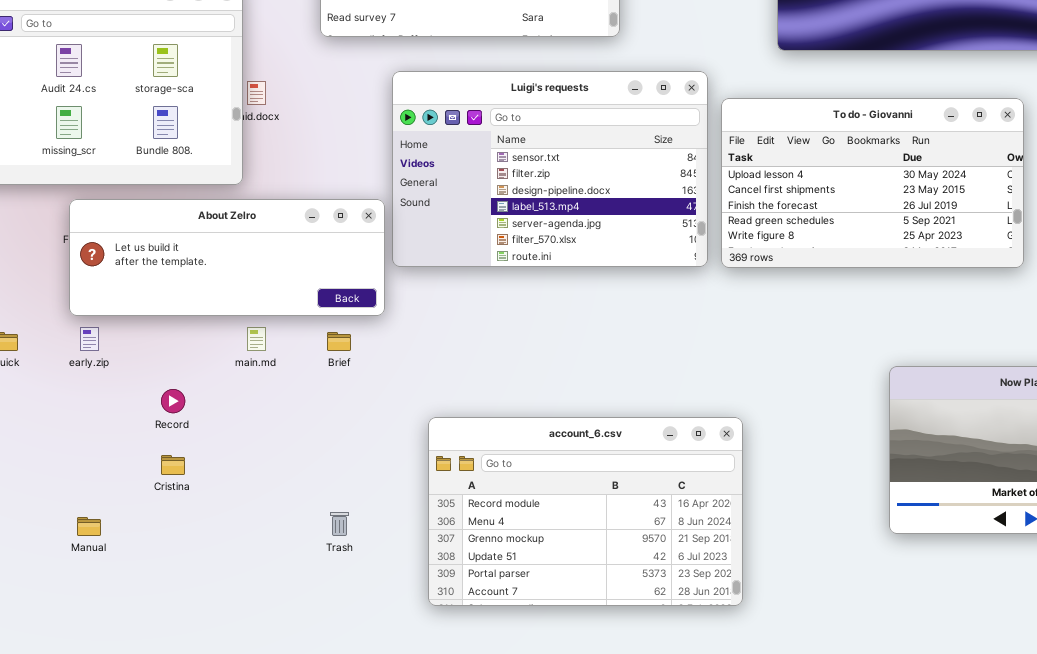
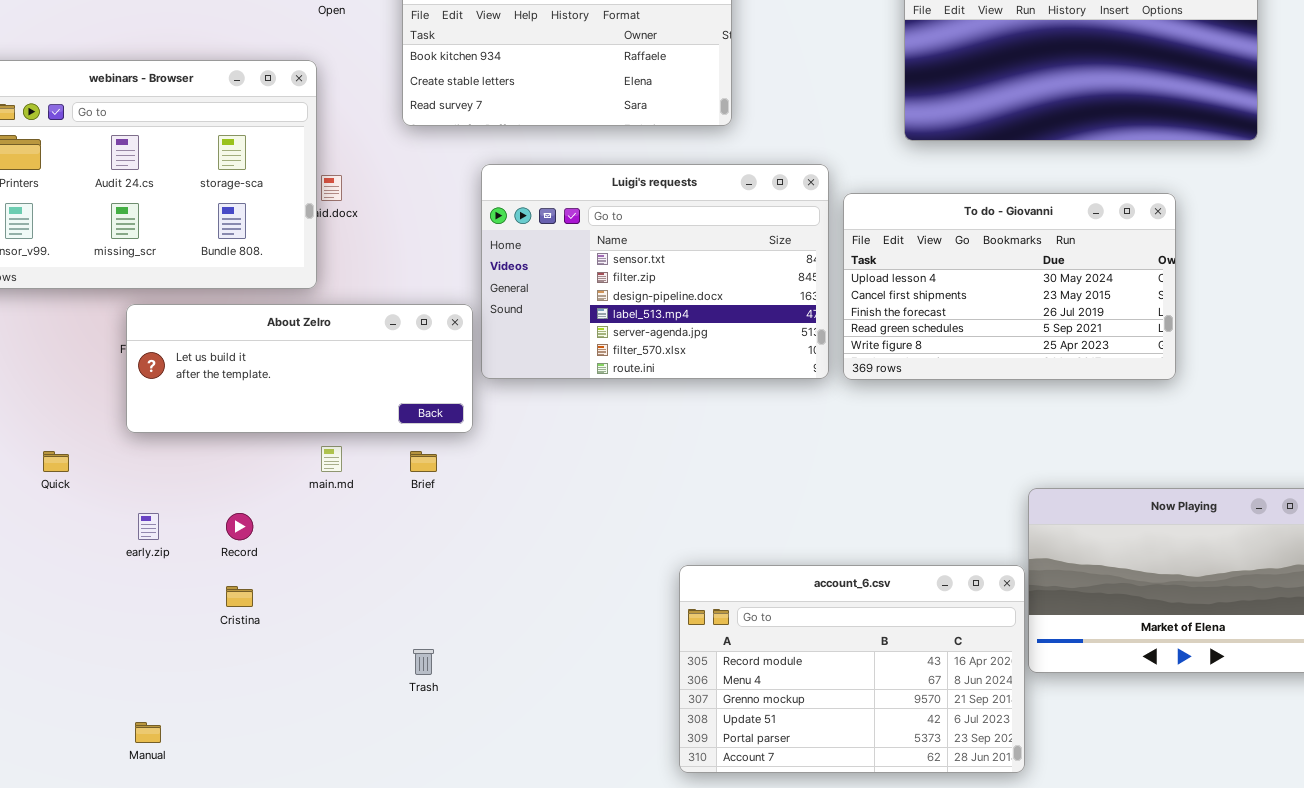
early.zip: [80,327,99,351] -> [138,513,159,540], moved
account_6.csv: [428,417,743,606] -> [679,565,1025,773], moved
Manual: [77,517,101,536] -> [135,722,161,743], moved

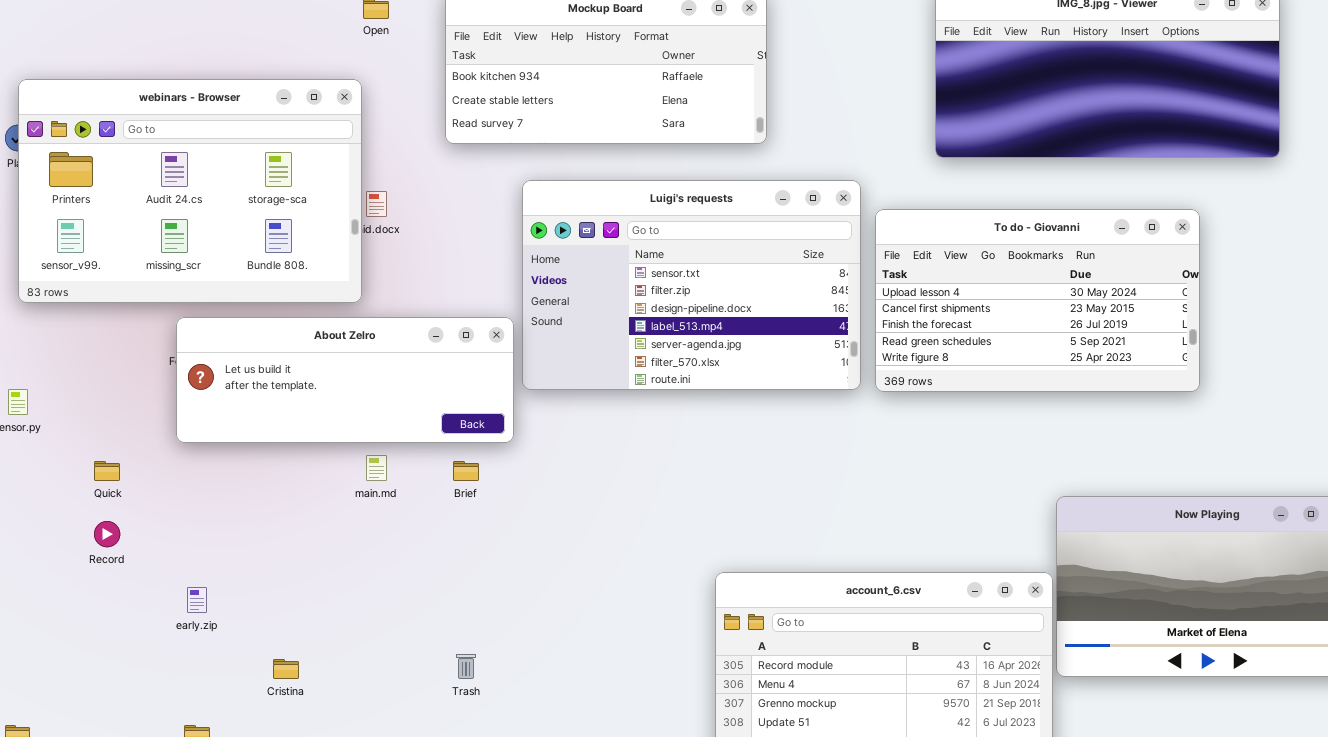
early.zip: [138,513,159,540] -> [187,587,207,613], moved
Record: [226,513,253,540] -> [94,521,120,547], moved
Cristina: [226,586,253,607] -> [273,659,299,679], moved

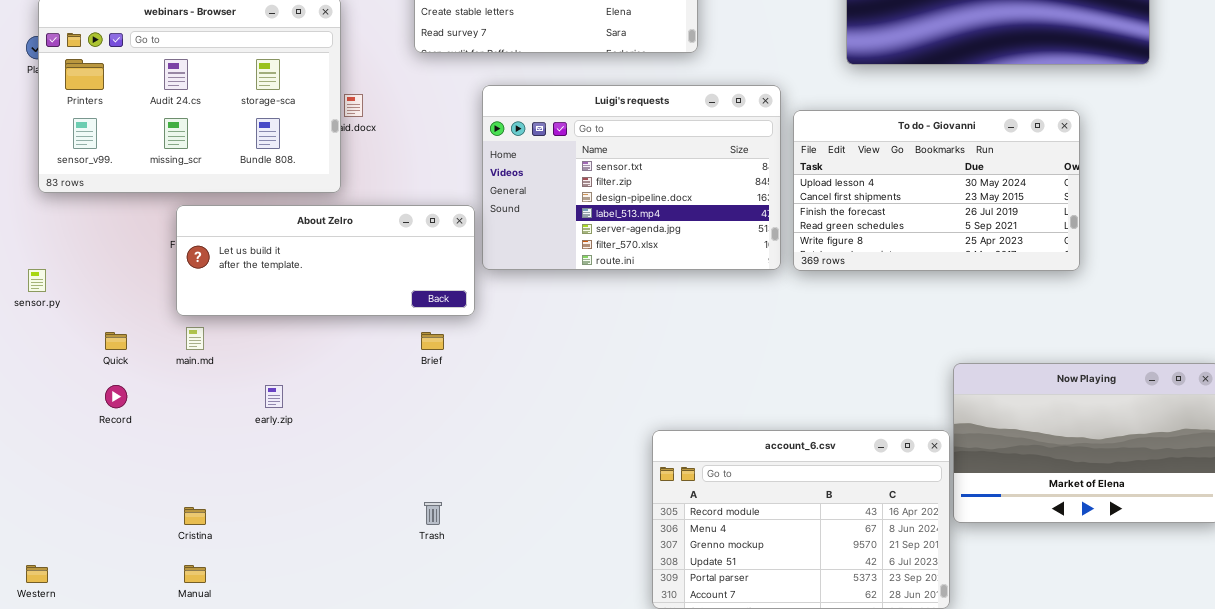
main.md: [366,455,387,481] -> [186,327,204,350], moved
early.zip: [187,587,207,613] -> [265,385,283,408], moved
Cristina: [273,659,299,679] -> [184,507,206,525], moved

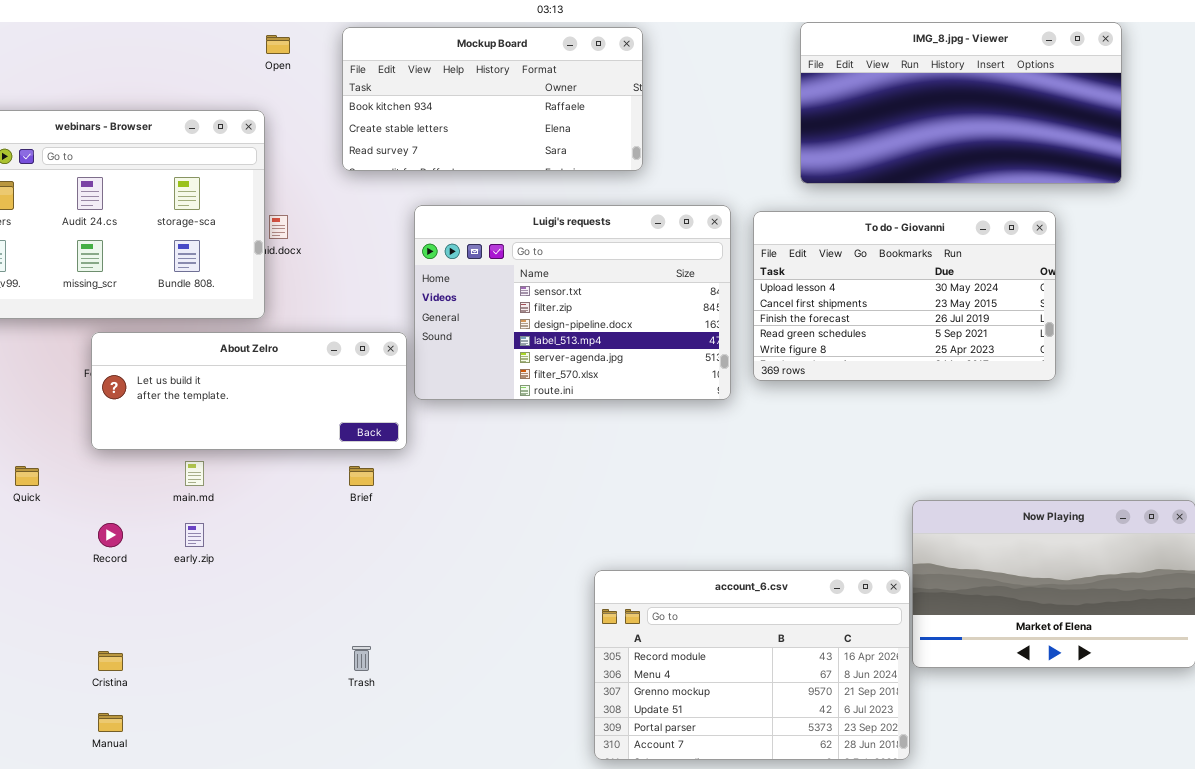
To do - Giovanni: [793,110,1080,271] -> [753,211,1056,381], moved
main.md: [186,327,204,350] -> [185,461,204,486], moved
Record: [105,385,127,408] -> [98,523,123,547], moved

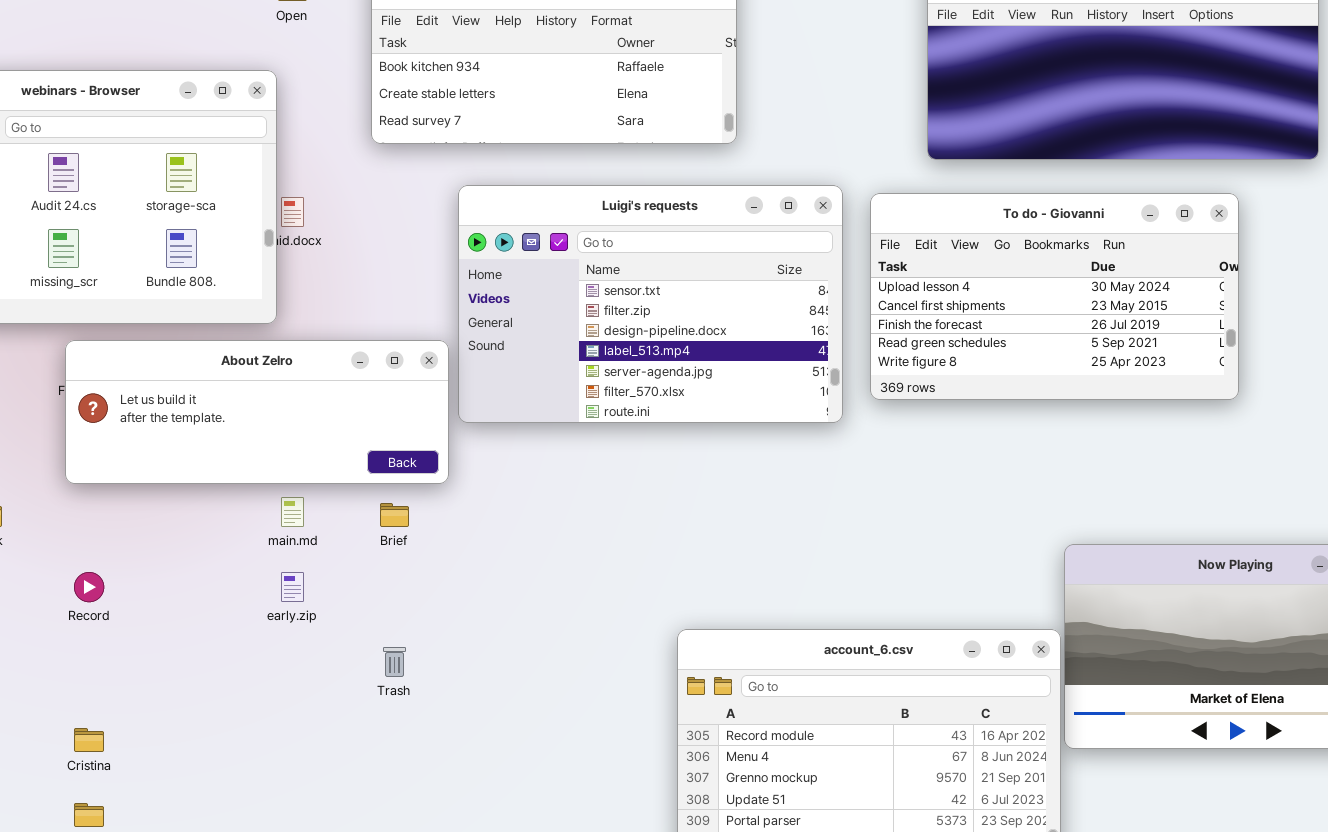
main.md: [185,461,204,486] -> [281,497,304,527], moved
early.zip: [185,523,204,547] -> [281,572,304,602], moved
Trash: [352,646,371,671] -> [383,647,406,677], moved

